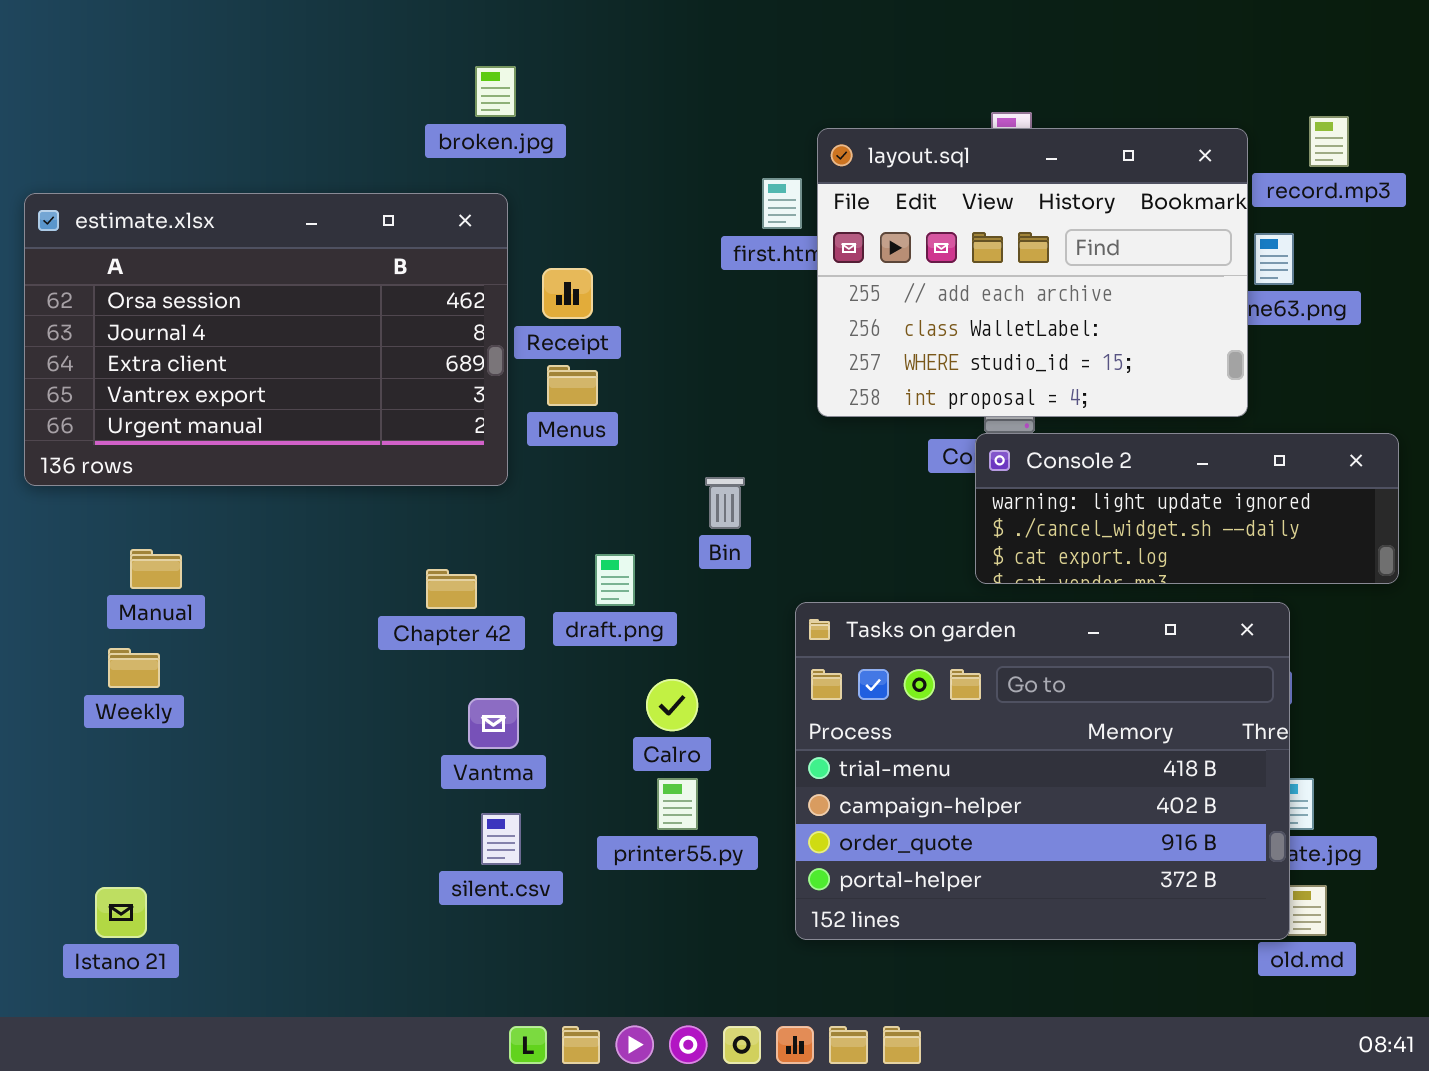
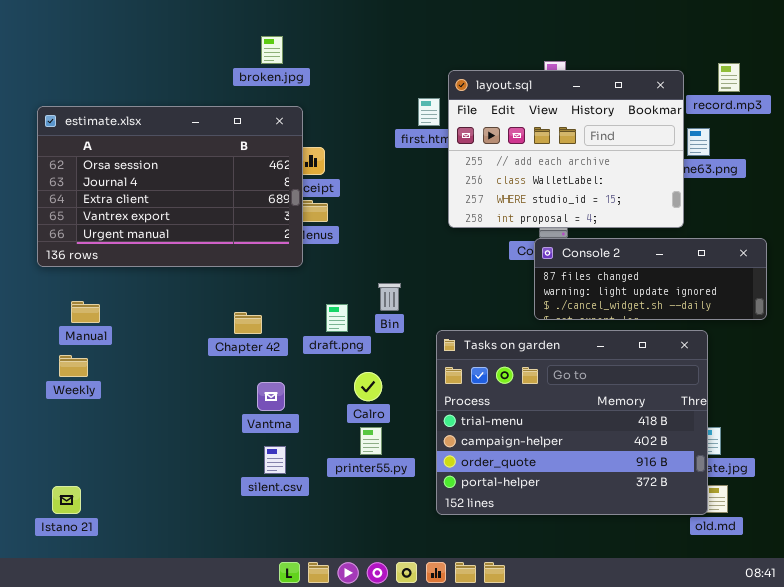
estimate.xlsx: [24,193,508,486] -> [37,106,303,267], moved
Console 2: [975,433,1399,584] -> [534,238,767,320], scrolled up 1 row
Bin: [705,477,745,529] -> [378,283,401,311], moved

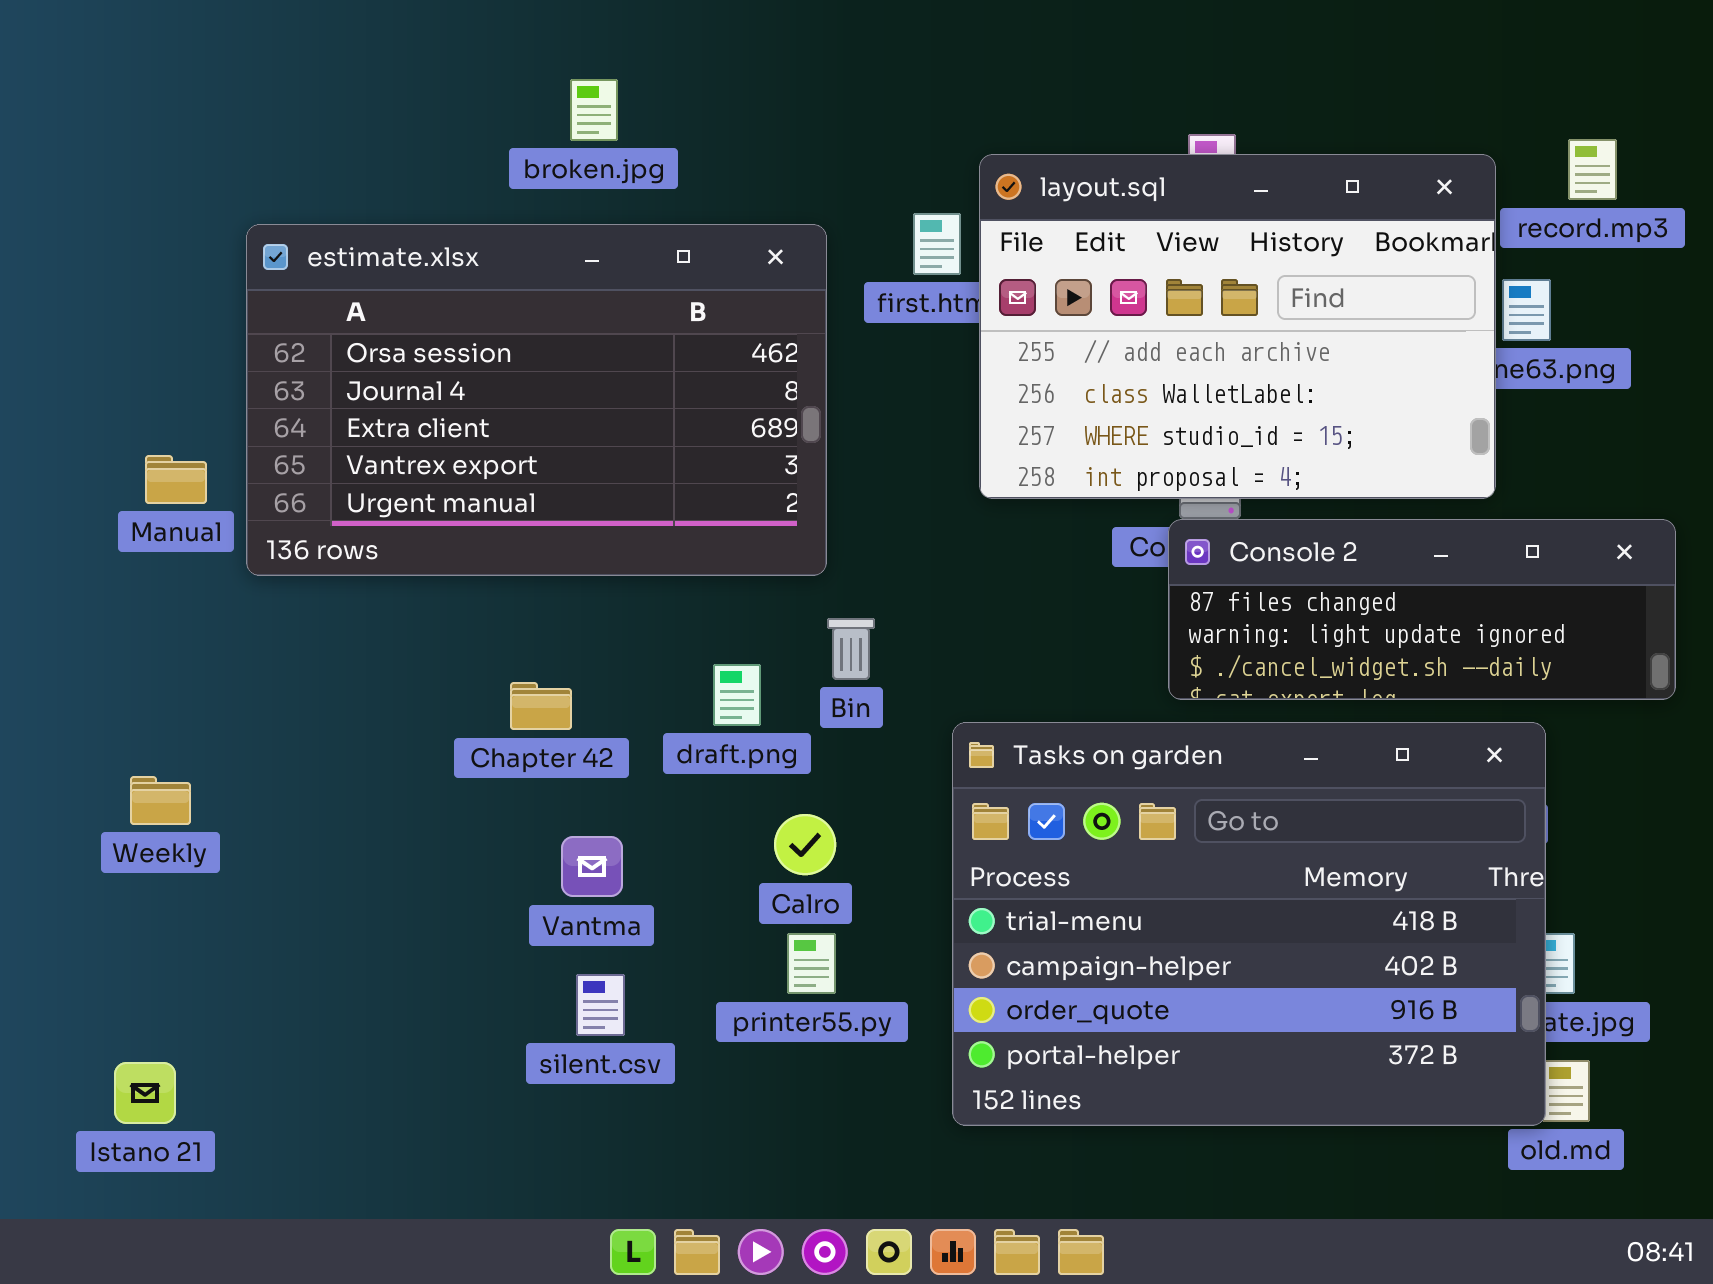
estimate.xlsx: [37,106,303,267] -> [246,224,827,576], moved
Manual: [71,301,100,323] -> [145,455,207,504], moved

